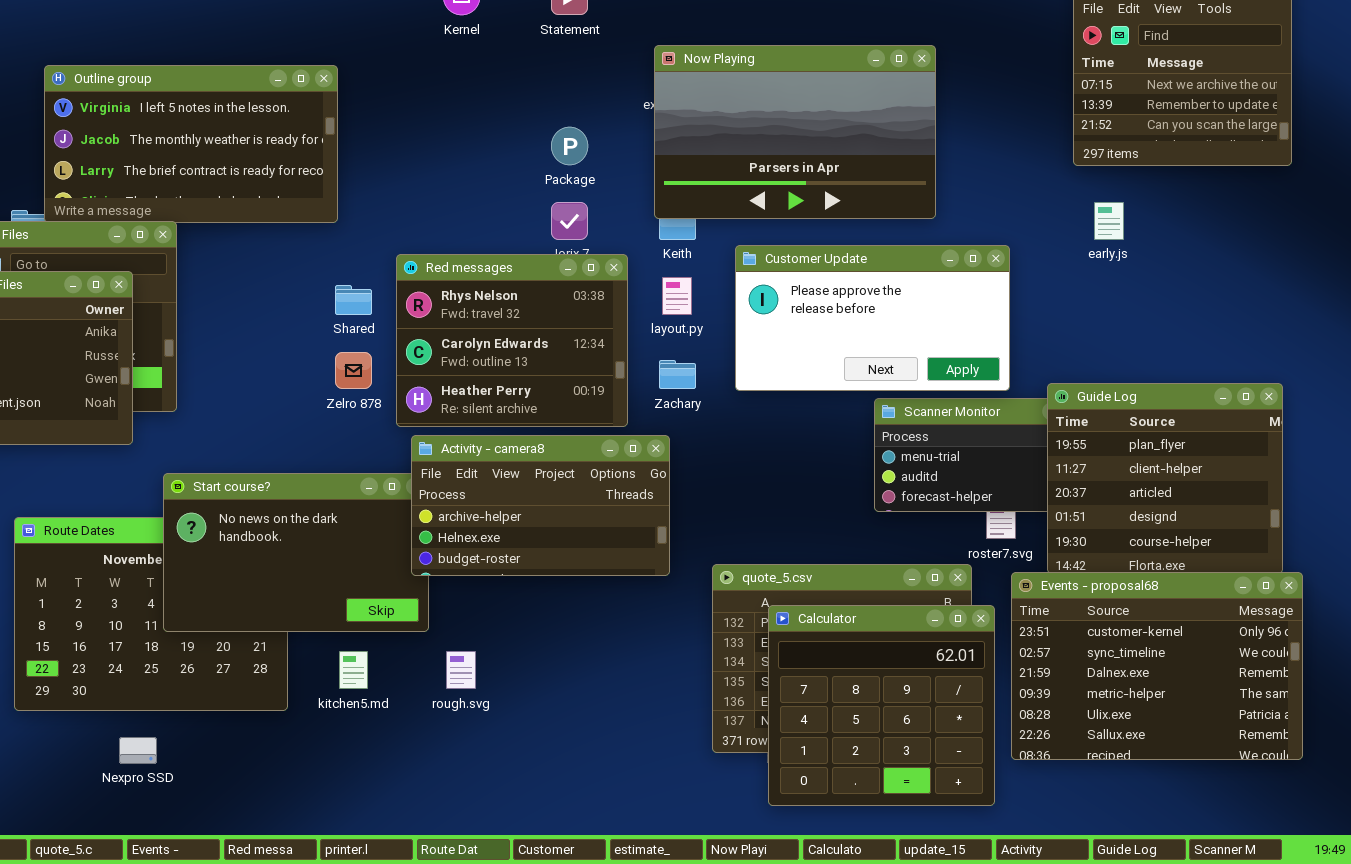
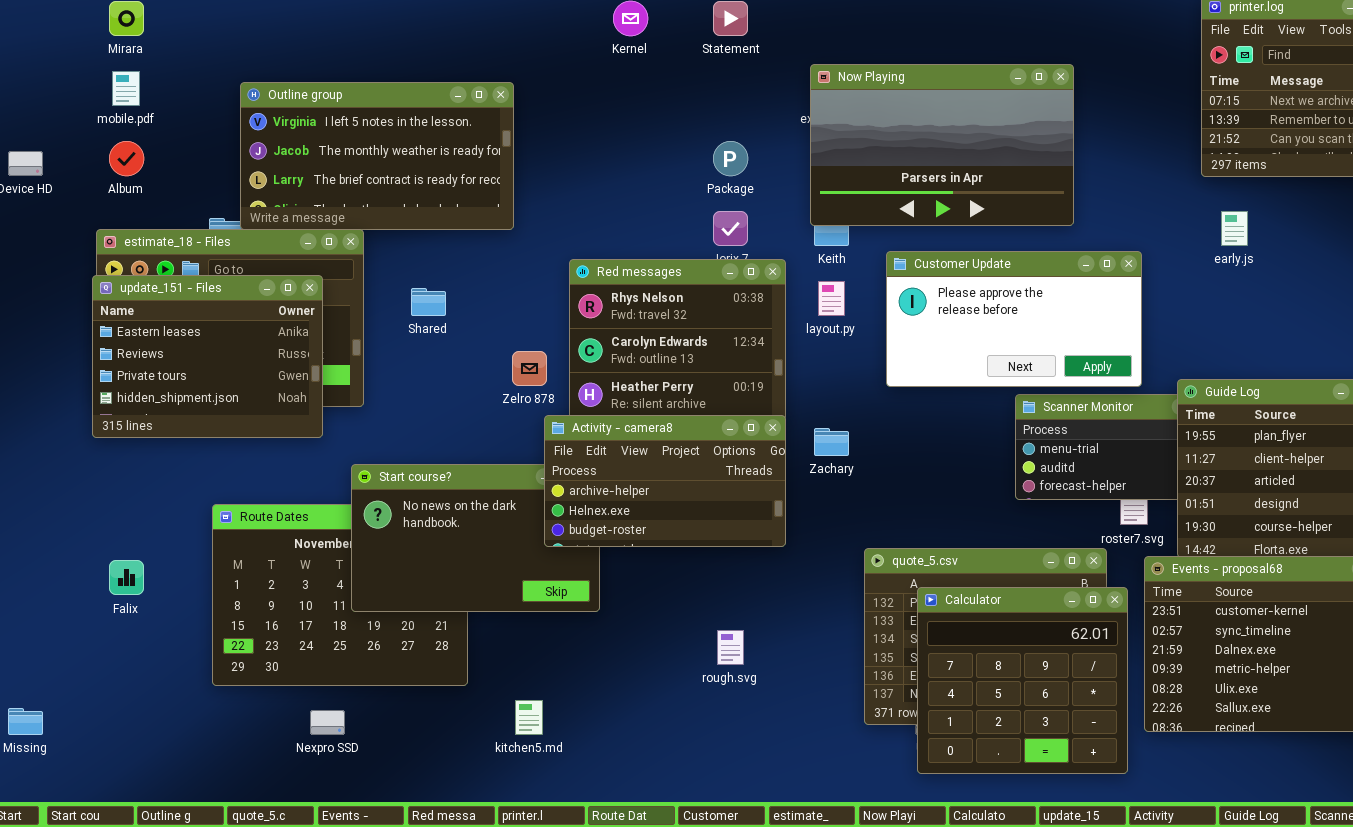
Shared: [335,285,372,315] -> [411,288,446,316], moved
Zachary: [659,360,696,389] -> [814,428,849,456], moved
Activity - camera8: [411,435,670,576] -> [544,415,786,547], moved
kitchen5.md: [339,651,368,689] -> [515,700,543,735], moved
rough.svg: [446,651,476,689] -> [717,630,744,665], moved

